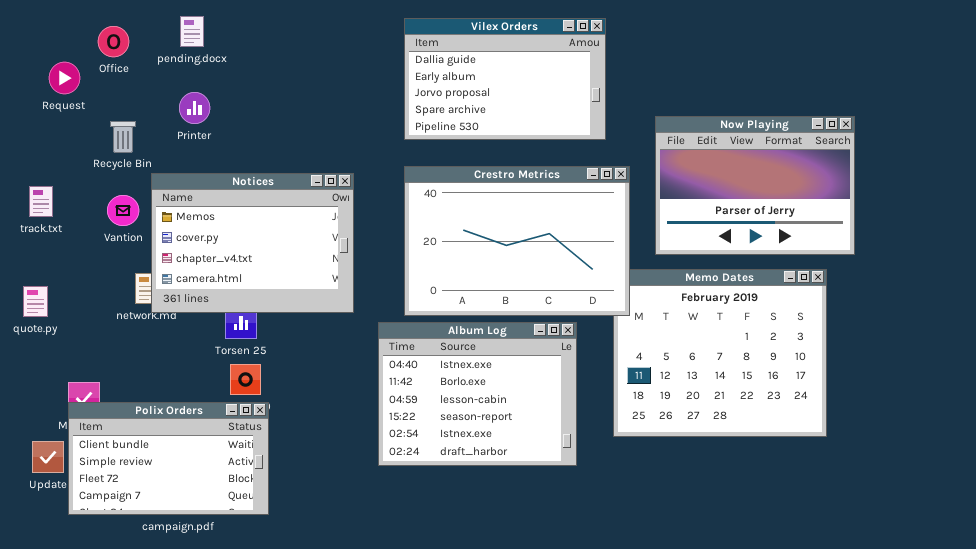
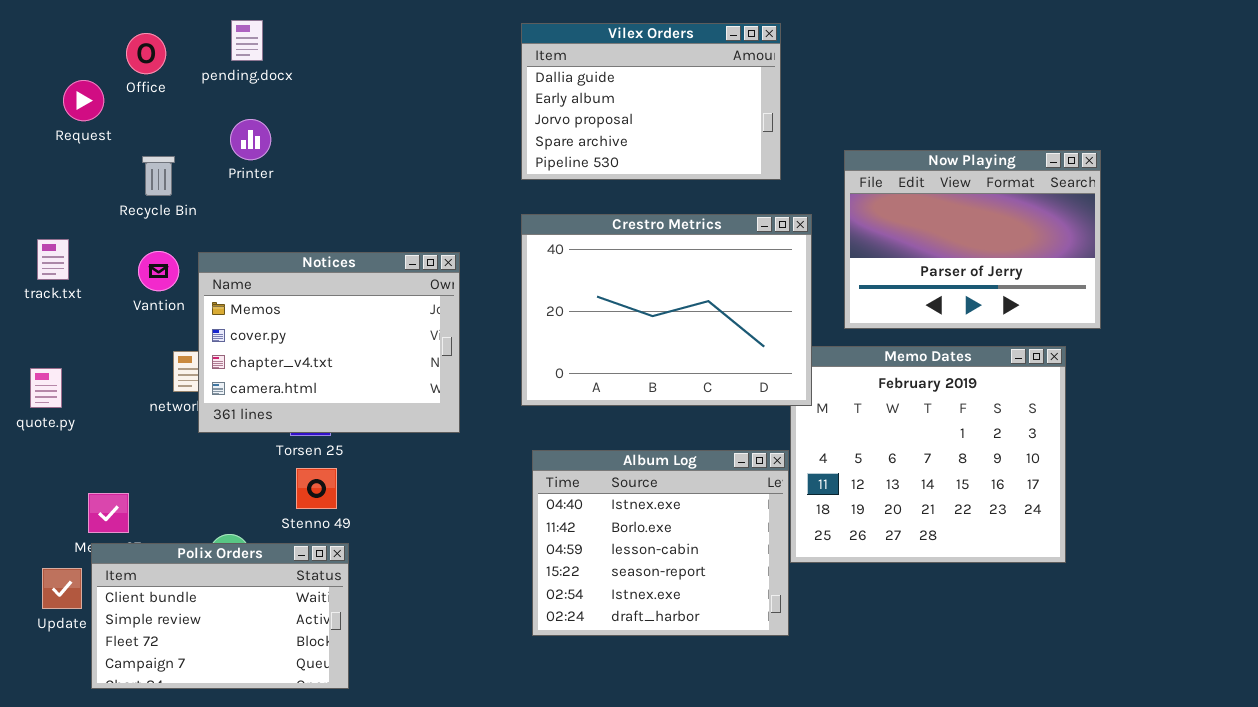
Notices: [151,173,354,313] -> [198,252,460,433], moved
Album Log: [378,322,577,466] -> [532,450,789,636], moved
Polix Orders: [68,402,269,515] -> [91,543,349,689], moved

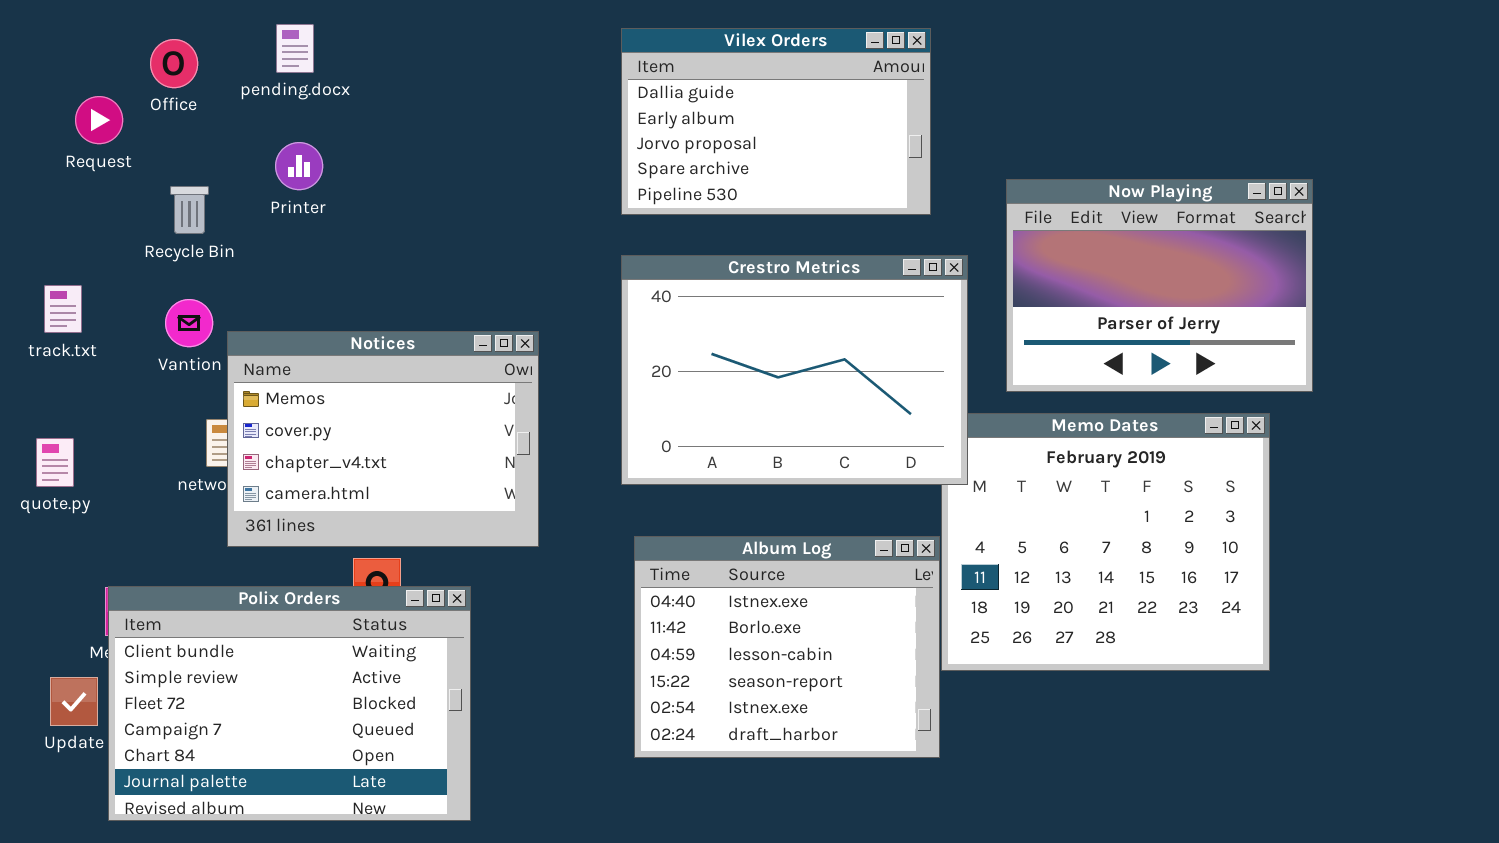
Notices: [198,252,460,433] -> [227,331,539,547], moved
Polix Orders: [91,543,349,689] -> [108,586,471,821], resized

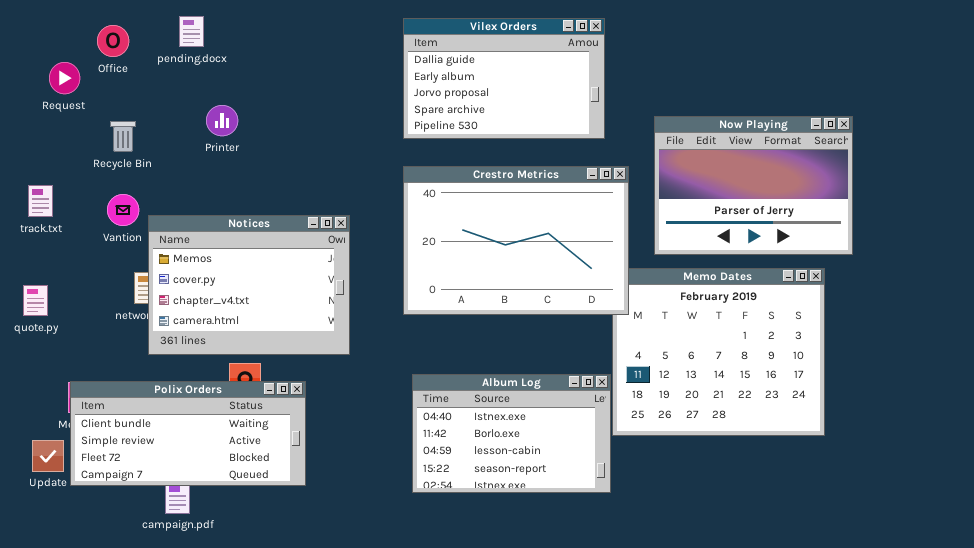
Printer: [275,142,323,190] -> [206,105,238,136], moved
Album Log: [634,536,940,758] -> [412,374,611,493], resized
Polix Orders: [108,586,471,821] -> [70,381,306,486], resized

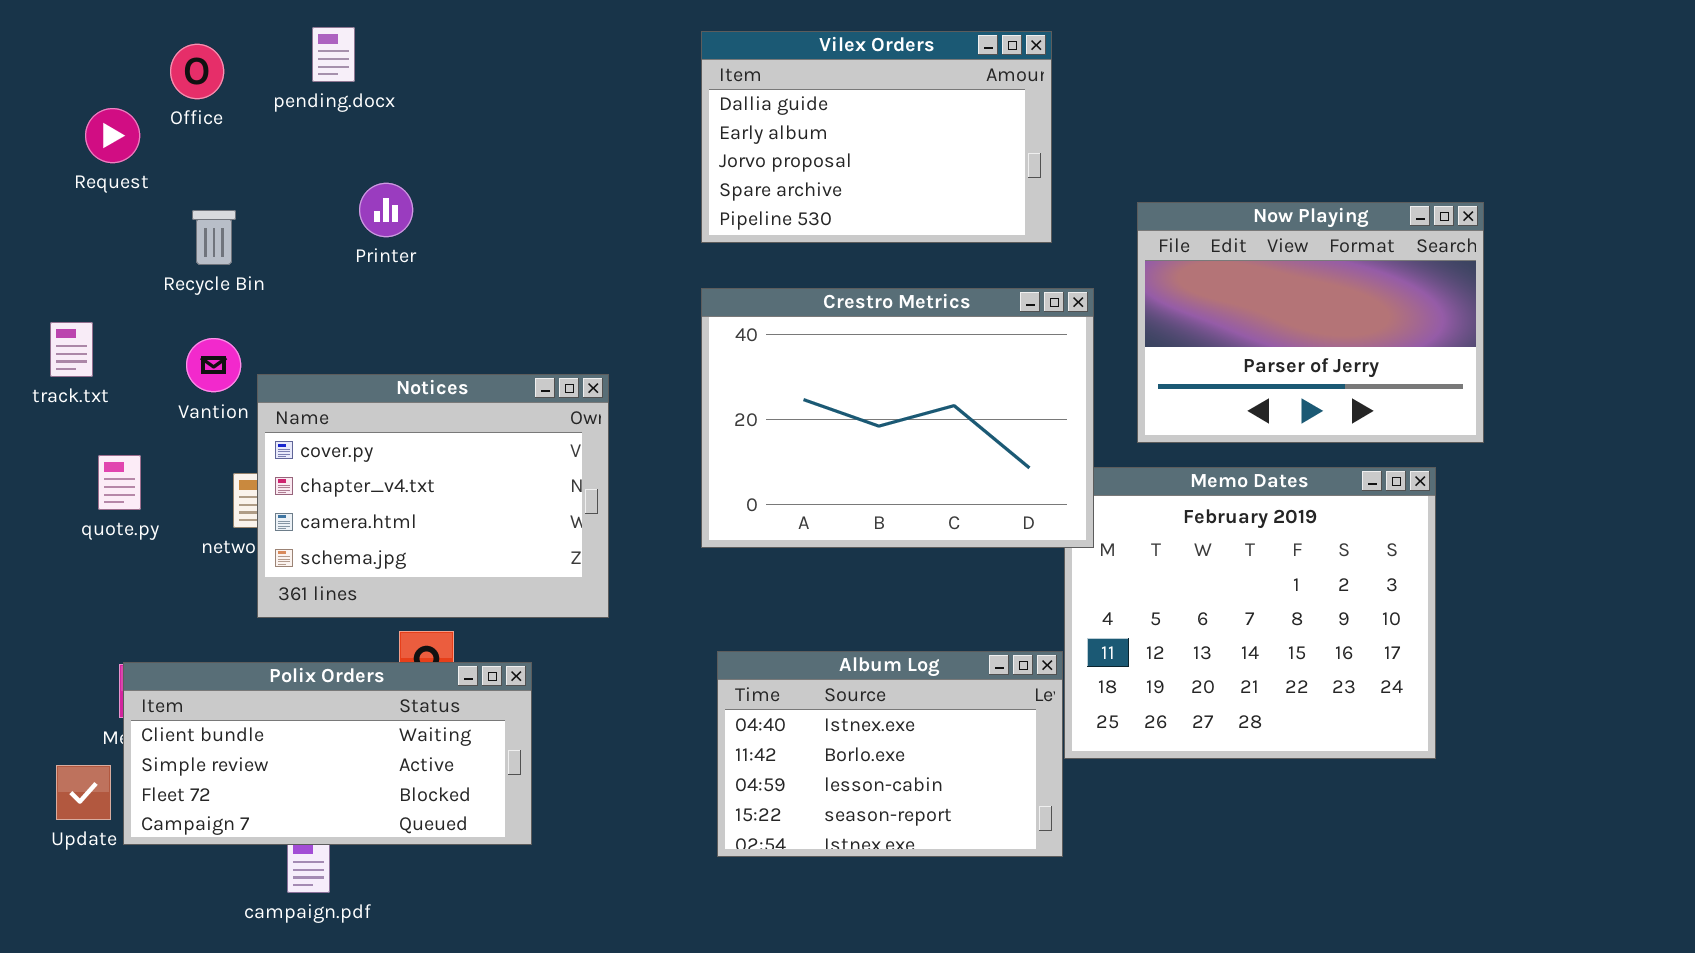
Notices: [148,215,350,355] -> [257,374,609,618], scrolled down 1 row
quote.py: [23,285,48,316] -> [98,455,141,510], moved

